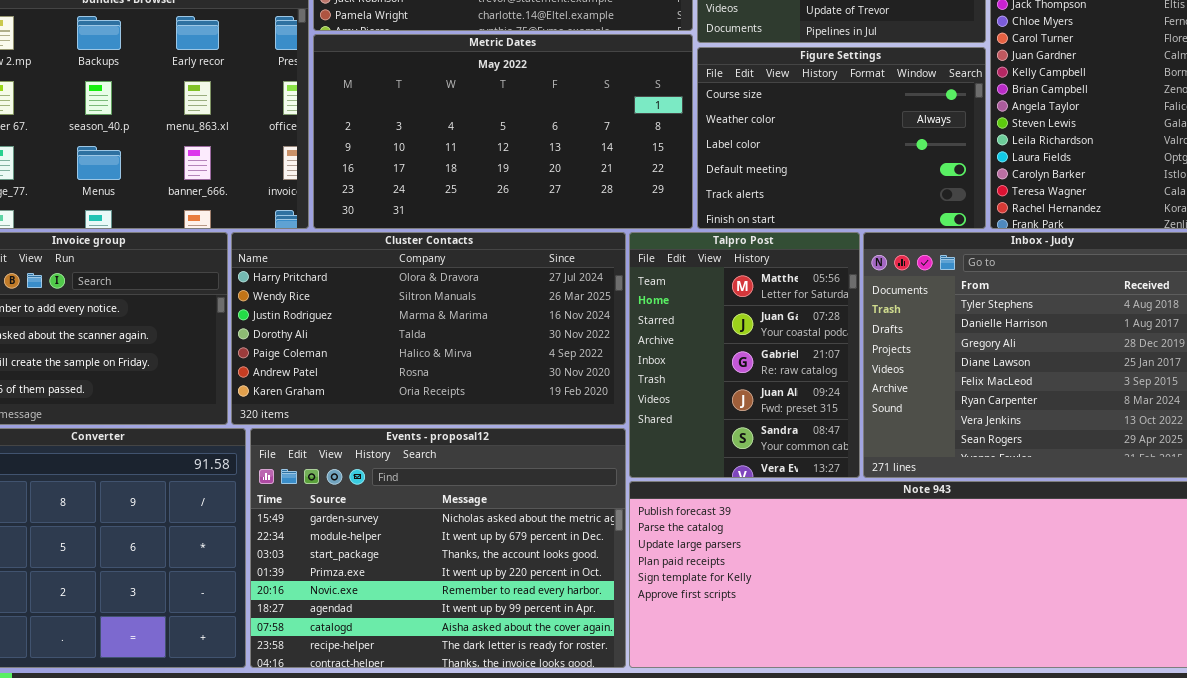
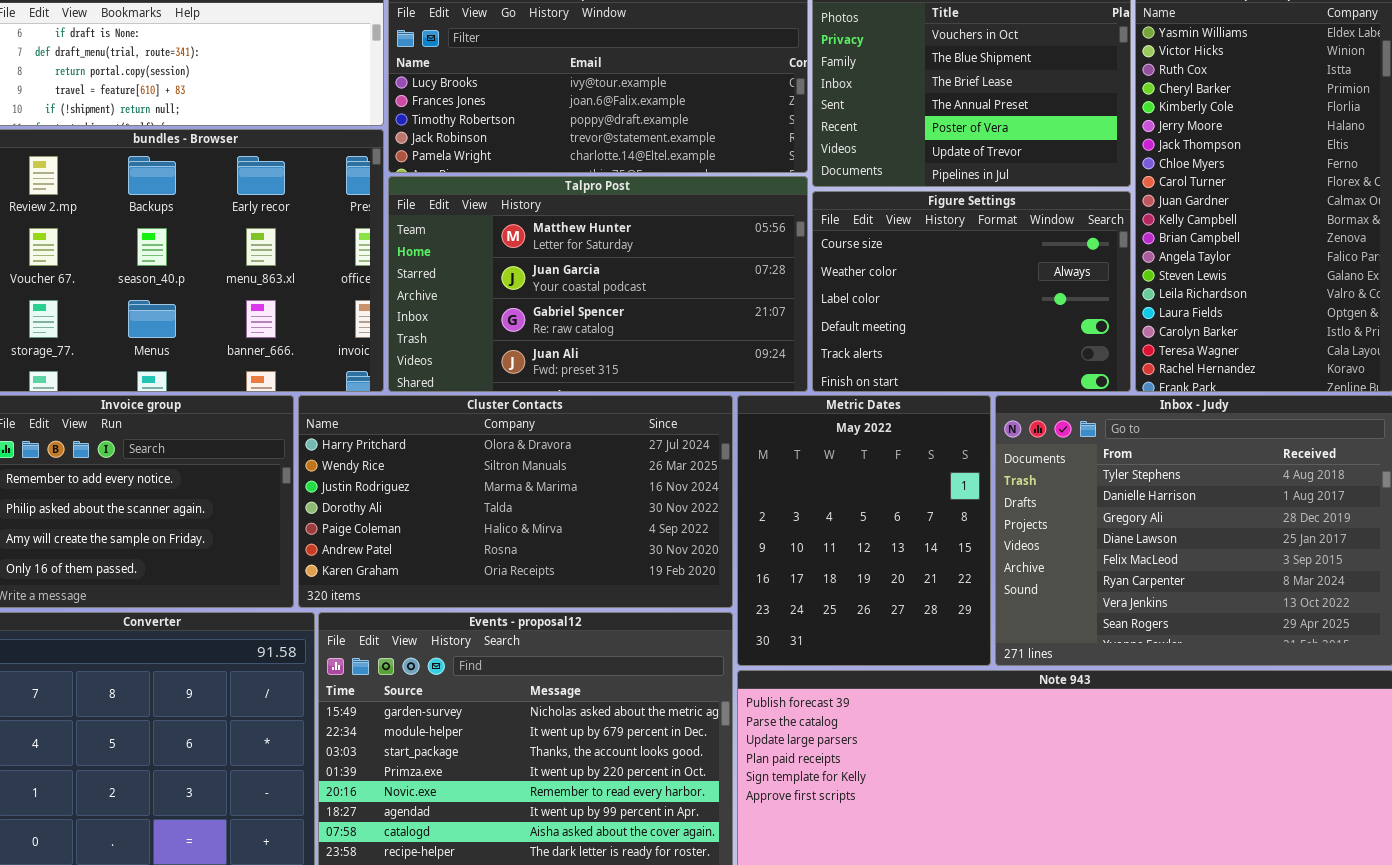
Metric Dates: [313,34,693,229] -> [737,395,991,666], moved, resized
Talpro Post: [629,232,860,478] -> [388,176,808,392], moved, resized

